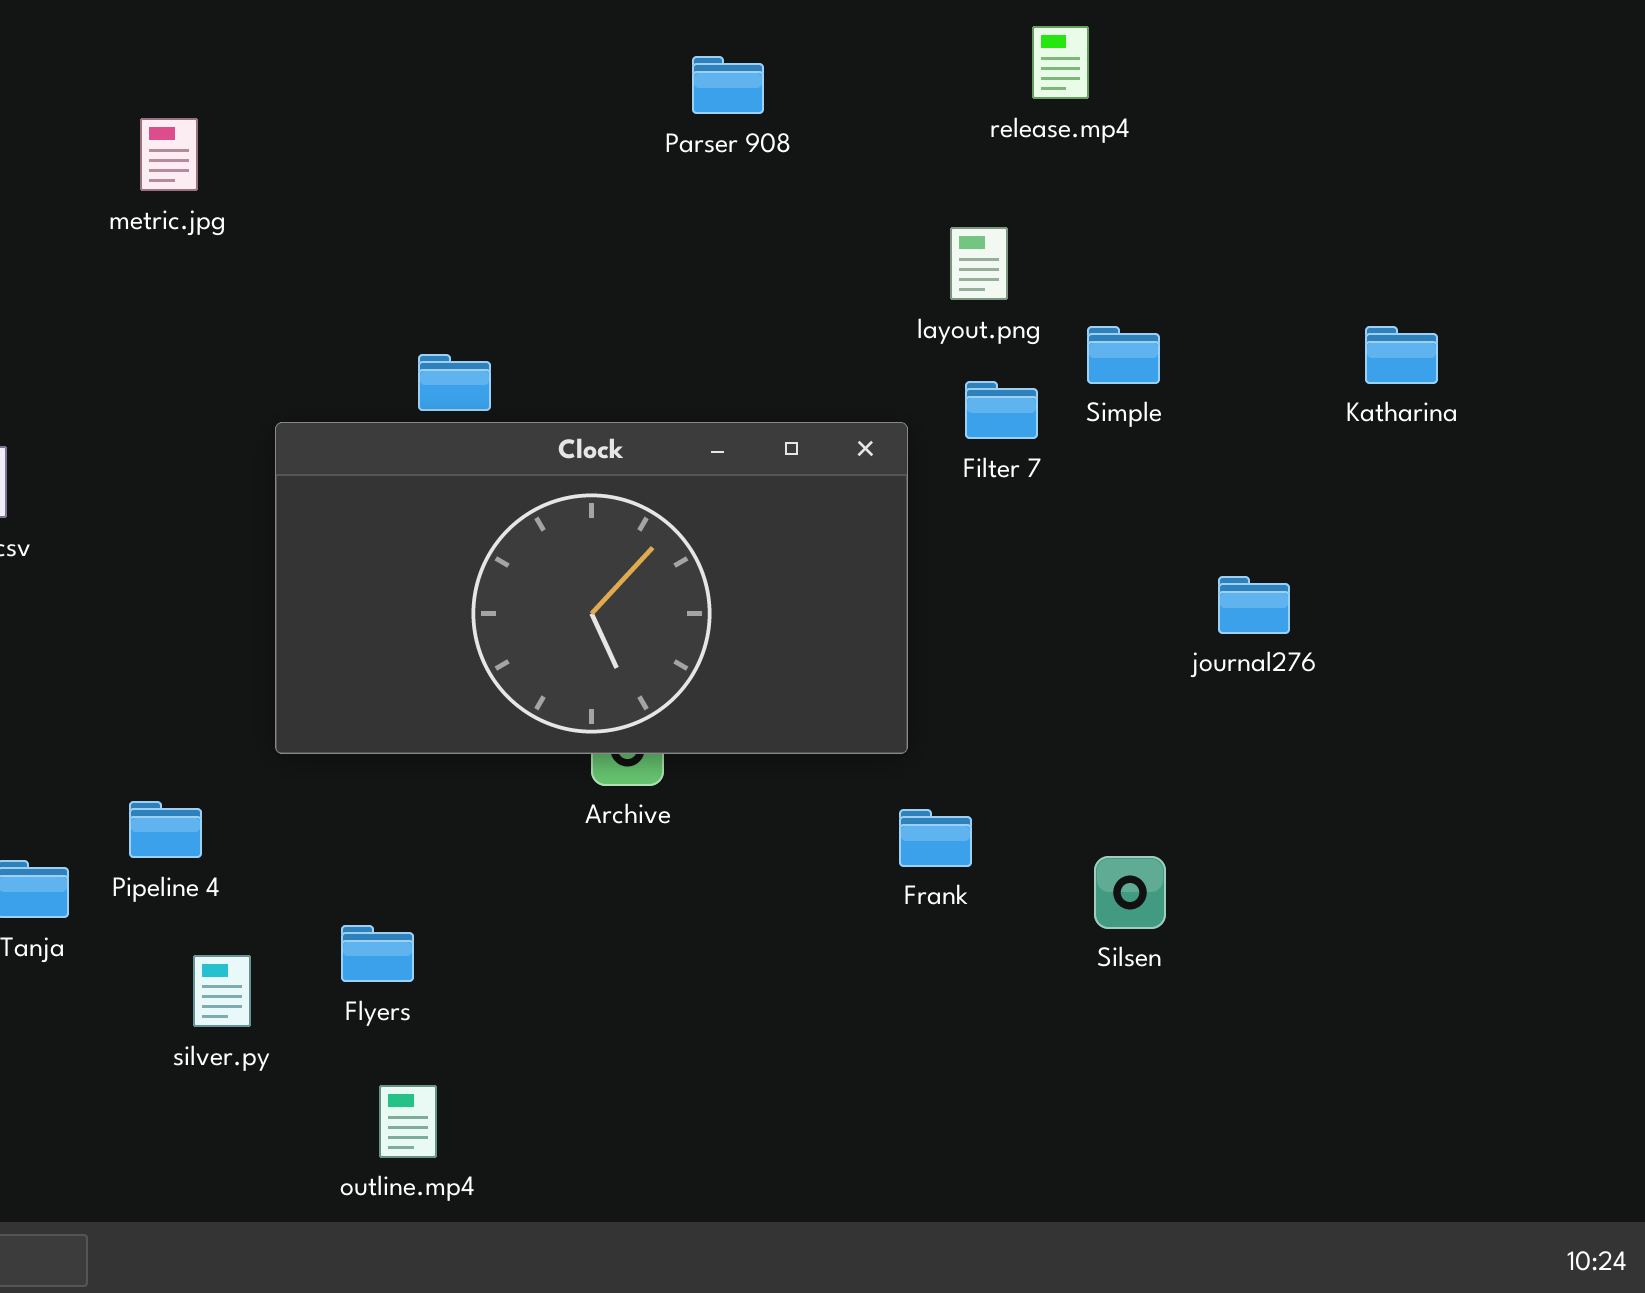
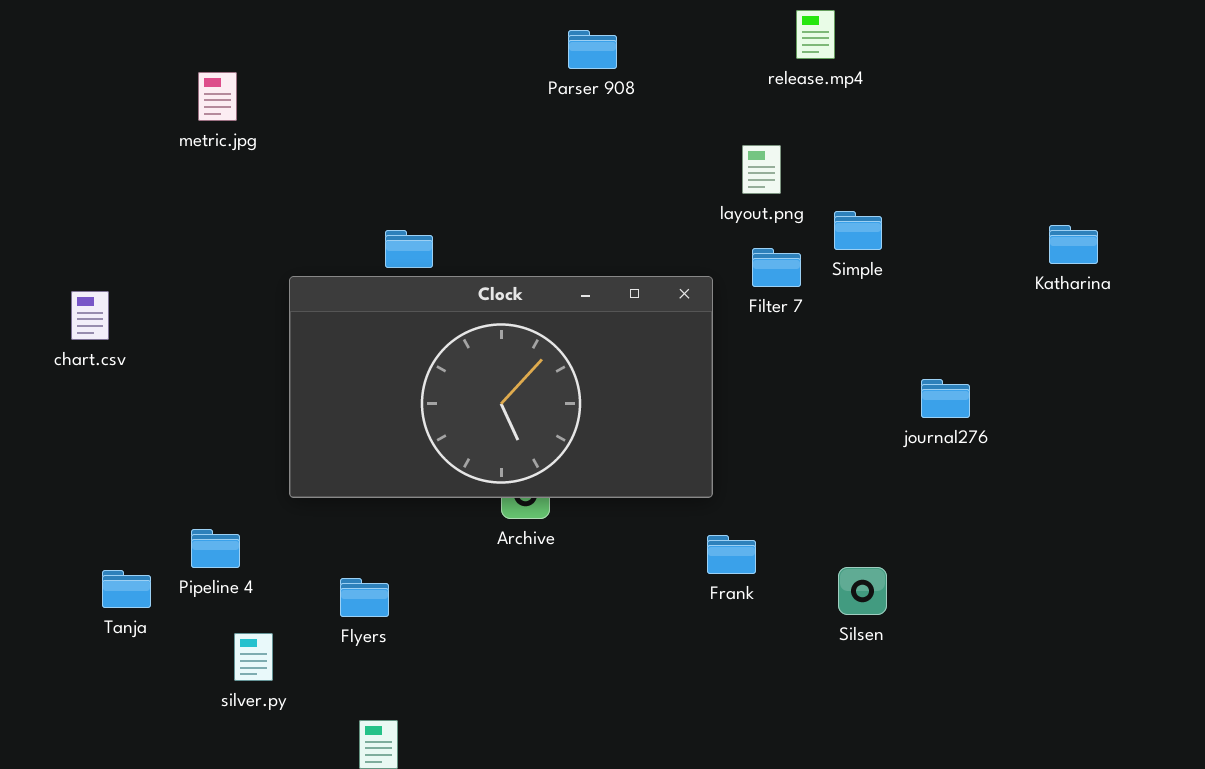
Katharina: [1365,326,1438,384] -> [1049,225,1098,264], moved
Flyers: [341,925,414,982] -> [340,578,389,617], moved

